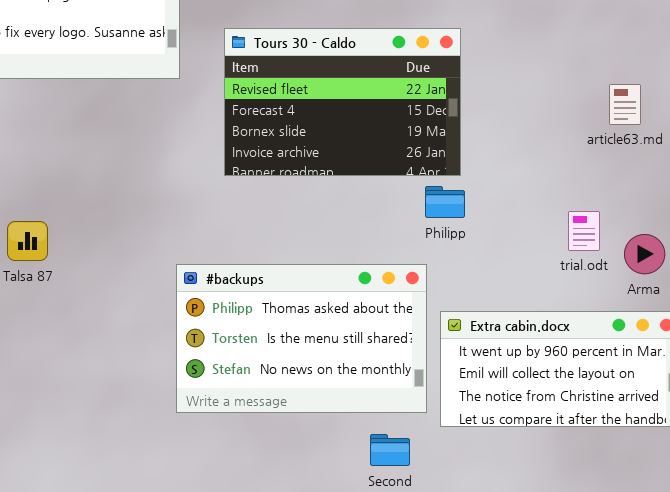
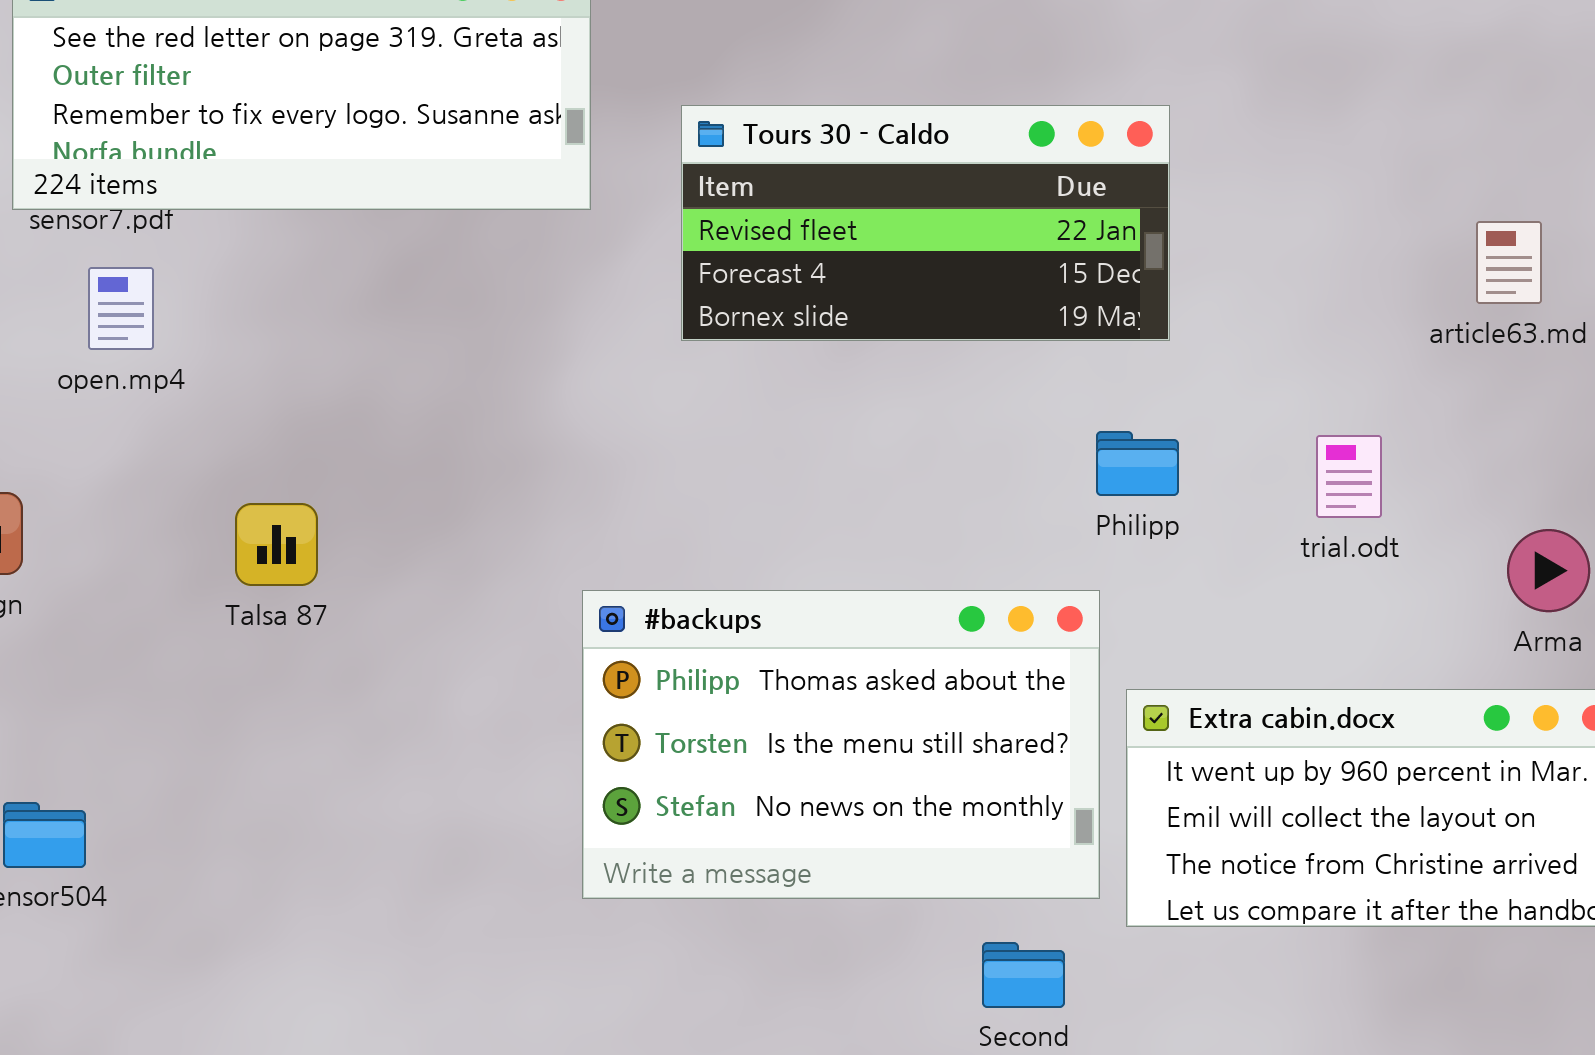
Tours 30 - Caldo: [224,28,461,176] -> [681,105,1170,341], resized
trial.odt: [568,211,600,251] -> [1316,435,1382,518], moved

